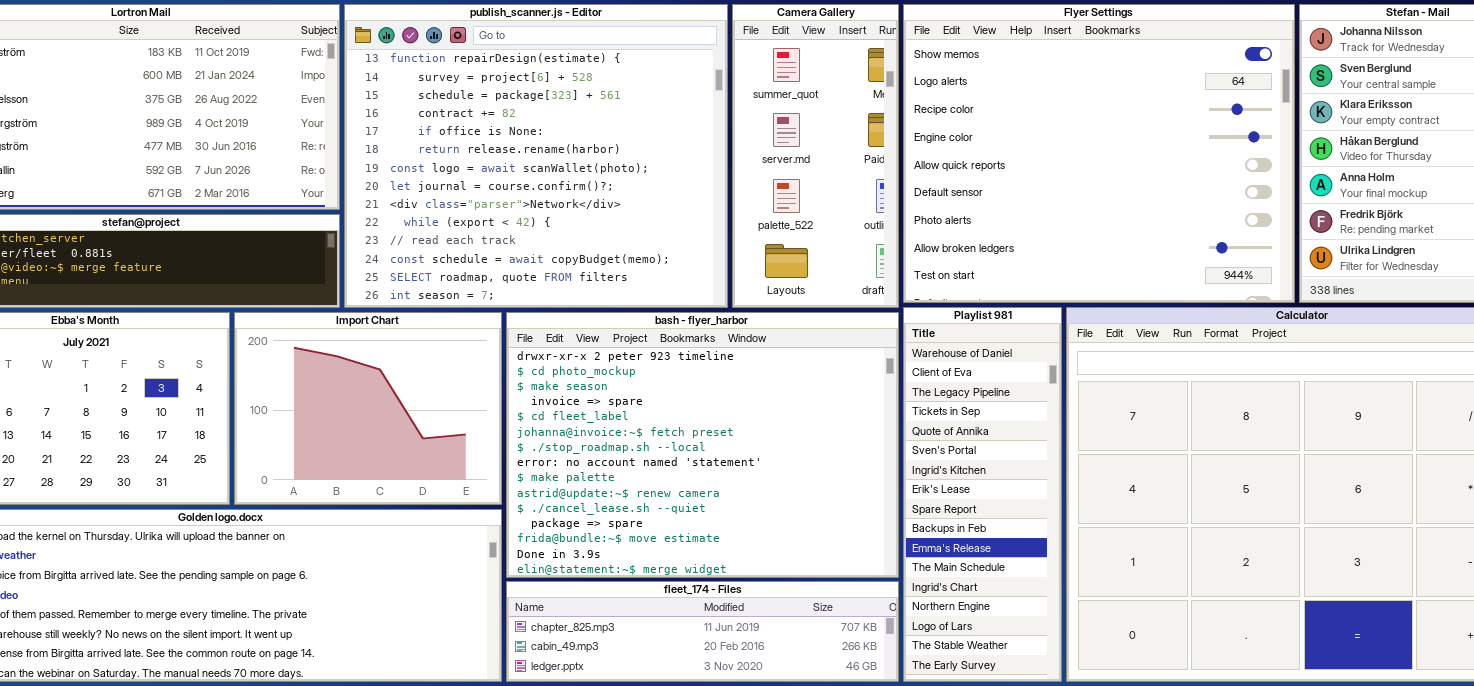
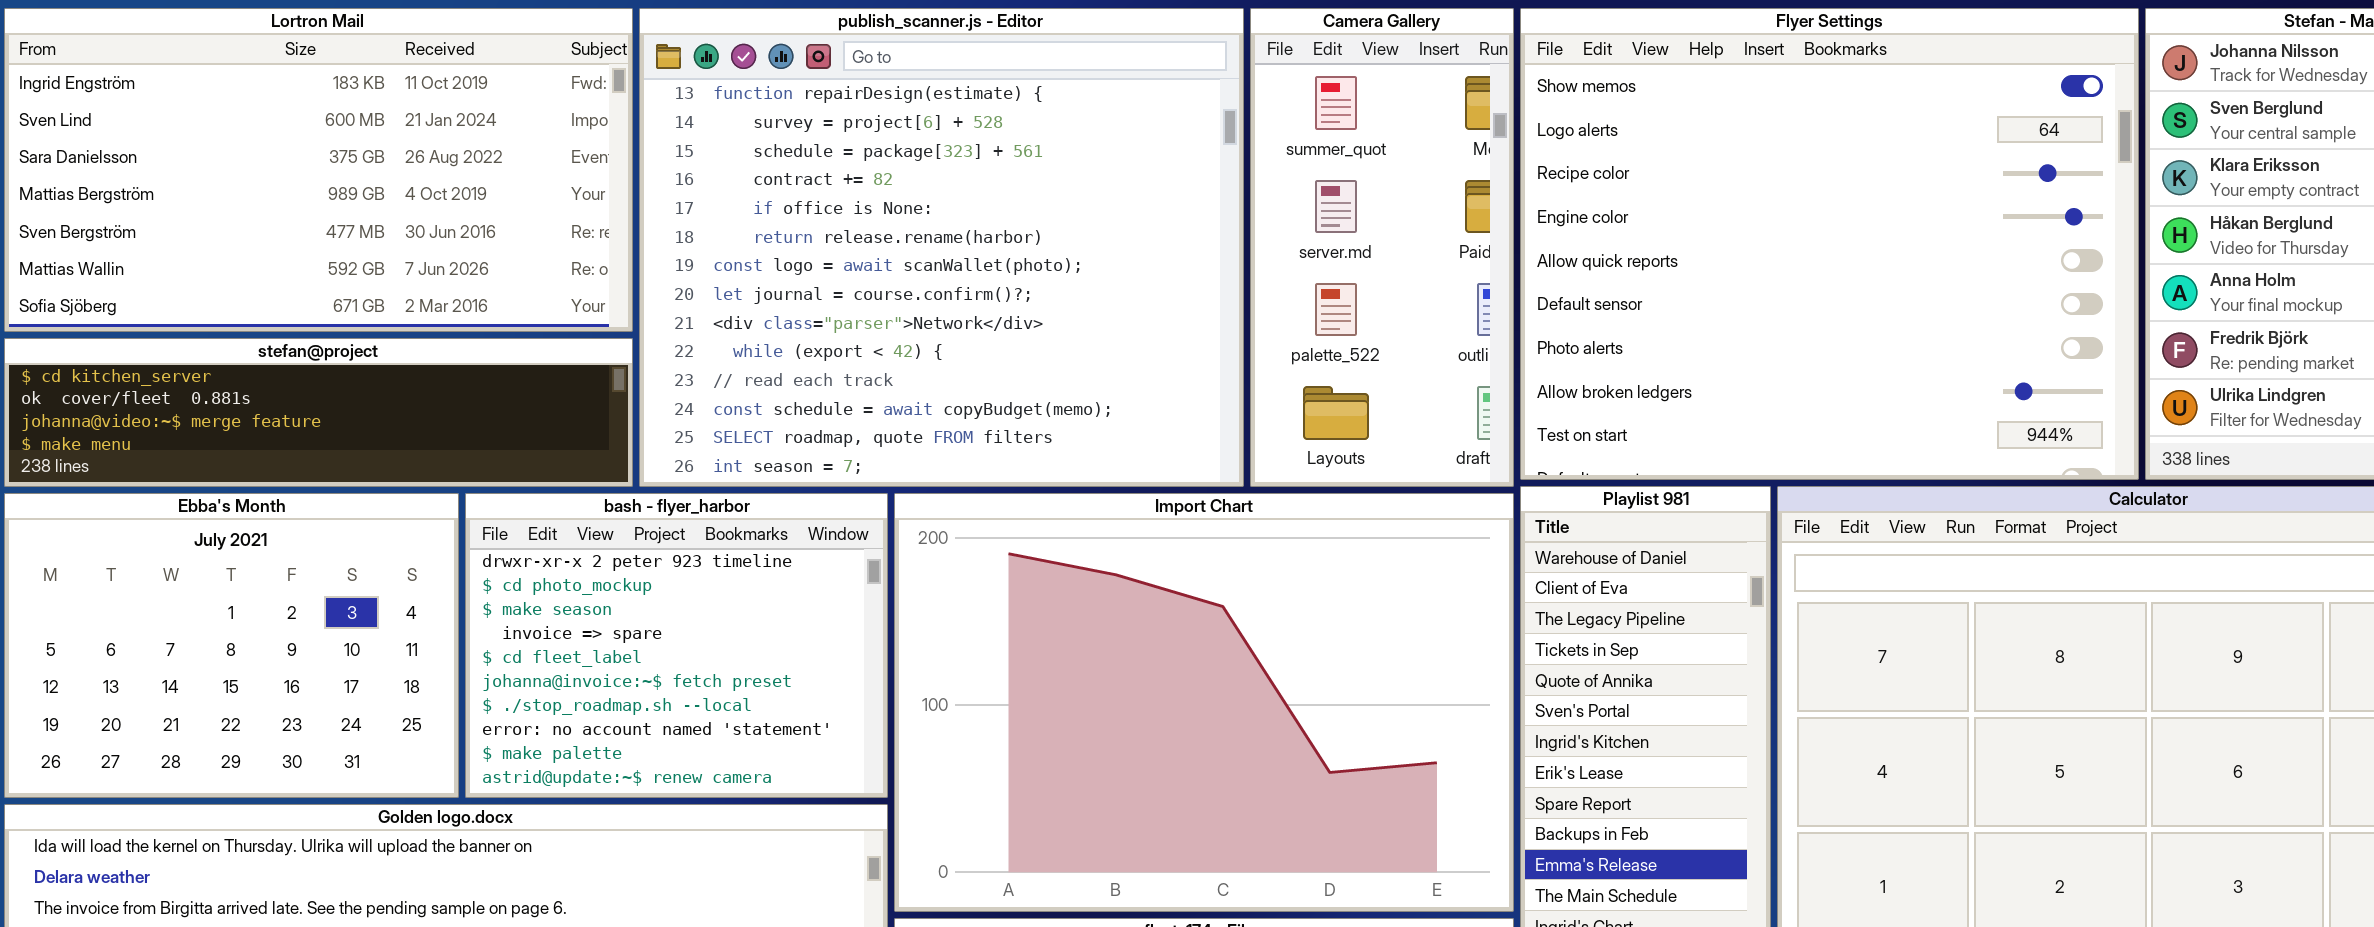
Import Chart: [234,312,502,505] -> [894,493,1514,912], moved, resized
bash - flyer_harbor: [506,312,899,578] -> [465,493,888,798], moved, resized

